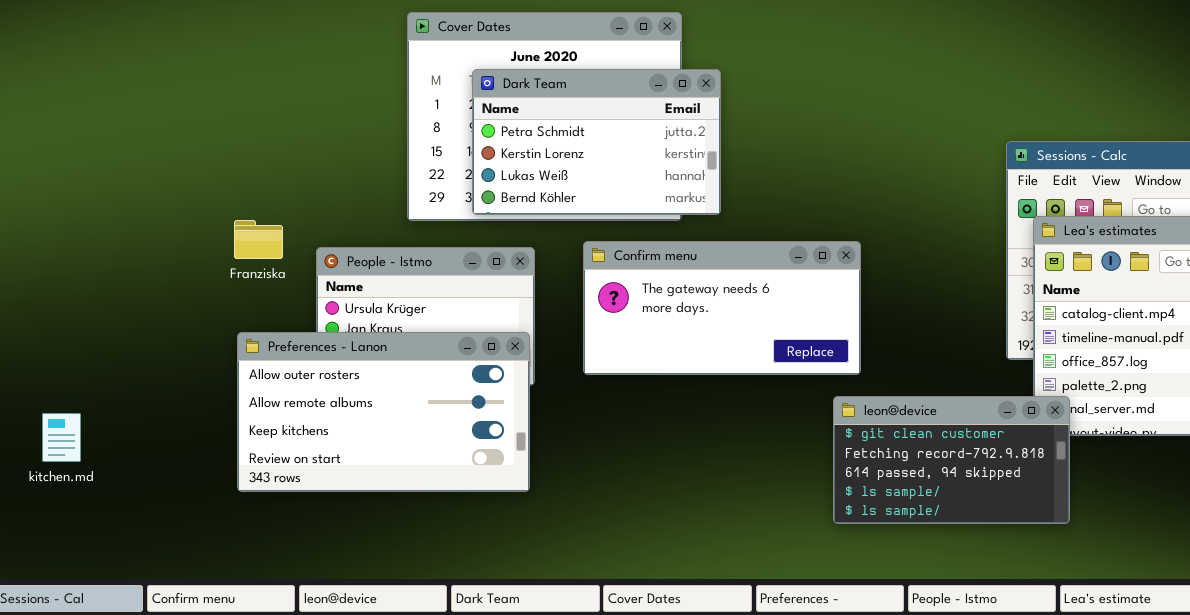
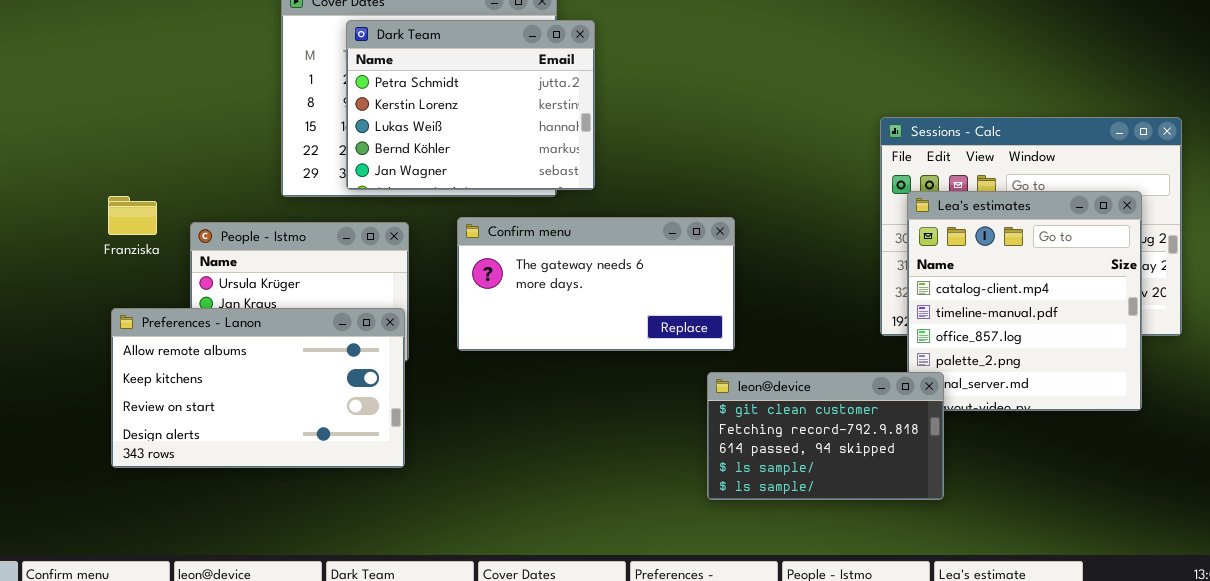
Dark Team: [472,69,721,215] -> [346,20,595,190], resized
Preferences - Lanon: [237,332,530,492] -> [111,308,405,468], scrolled down 1 row

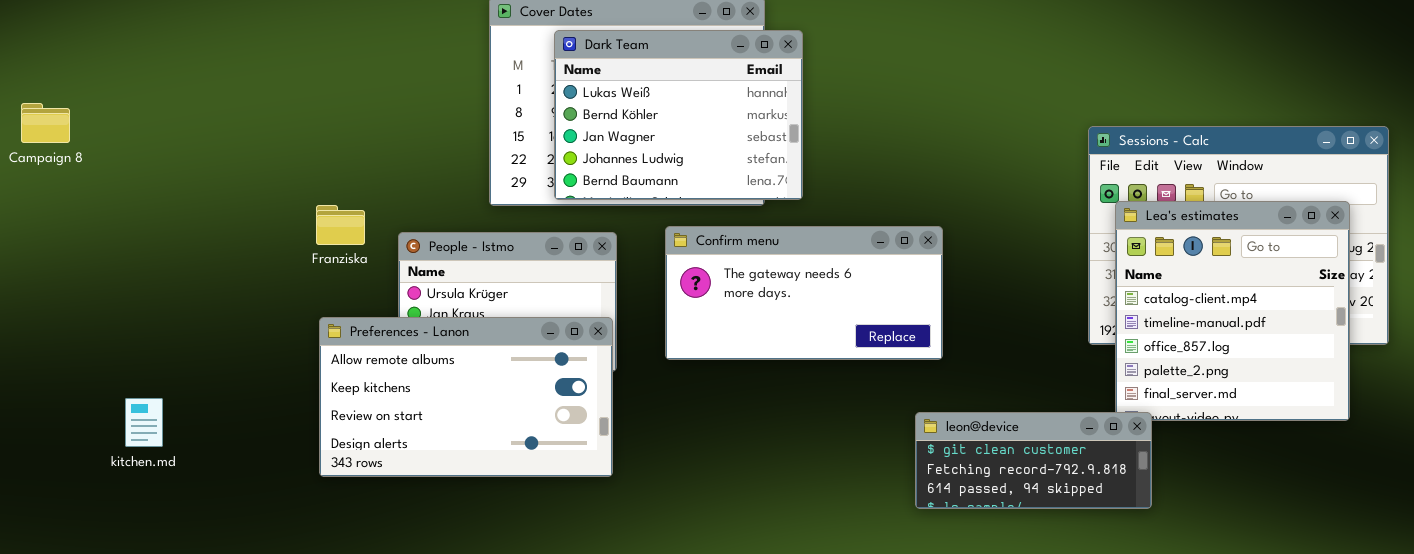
Dark Team: [346,20,595,190] -> [554,30,803,200], scrolled down 2 rows
leon@device: [707,372,944,500] -> [915,412,1152,509], resized

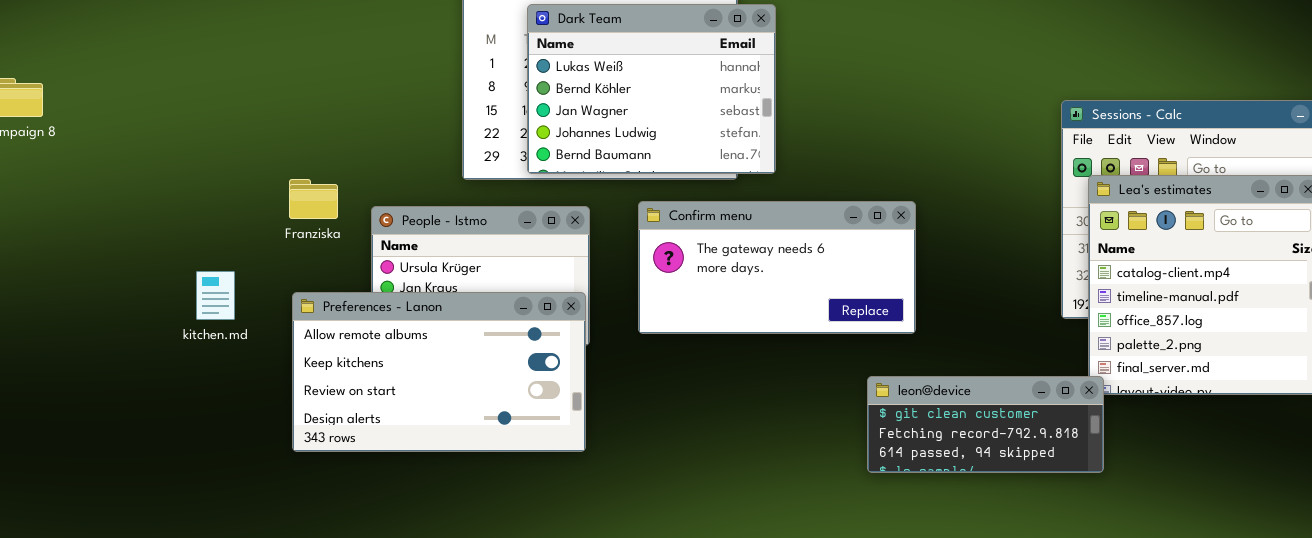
kitchen.md: [125,398,163,447] -> [196,271,235,320], moved
leon@device: [915,412,1152,509] -> [867,376,1104,473], moved

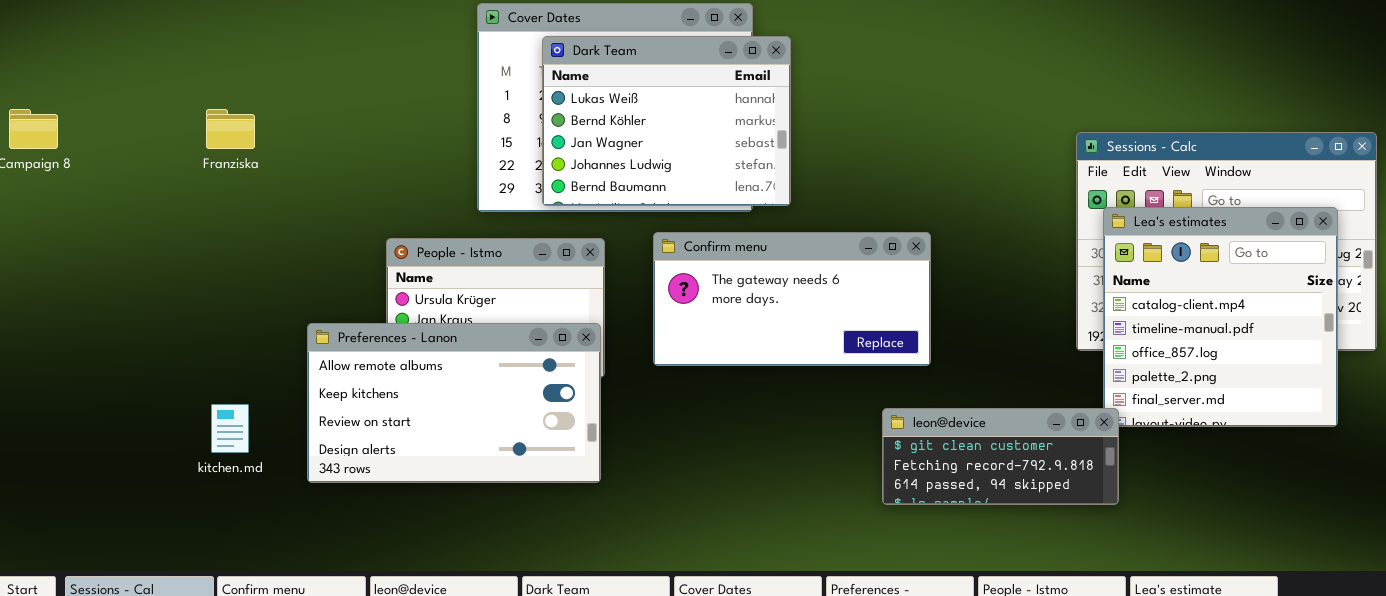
Franziska: [289,179,338,219] -> [206,109,255,149], moved
kitchen.md: [196,271,235,320] -> [211,404,249,453], moved

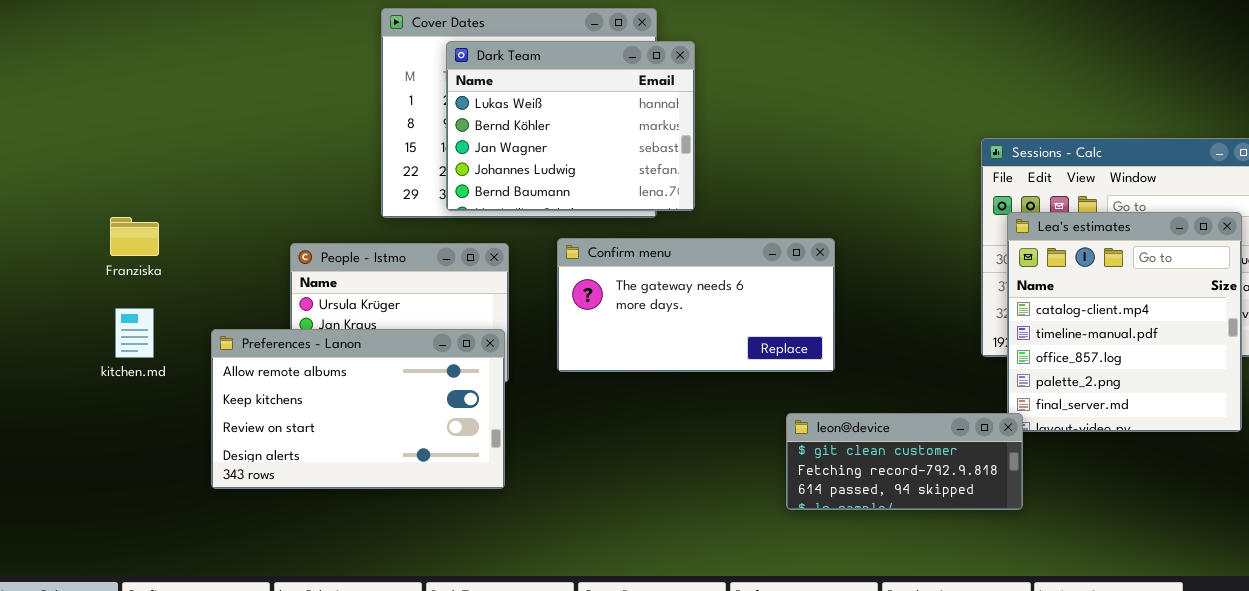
Franziska: [206,109,255,149] -> [110,217,159,256], moved
kitchen.md: [211,404,249,453] -> [115,308,154,358], moved

